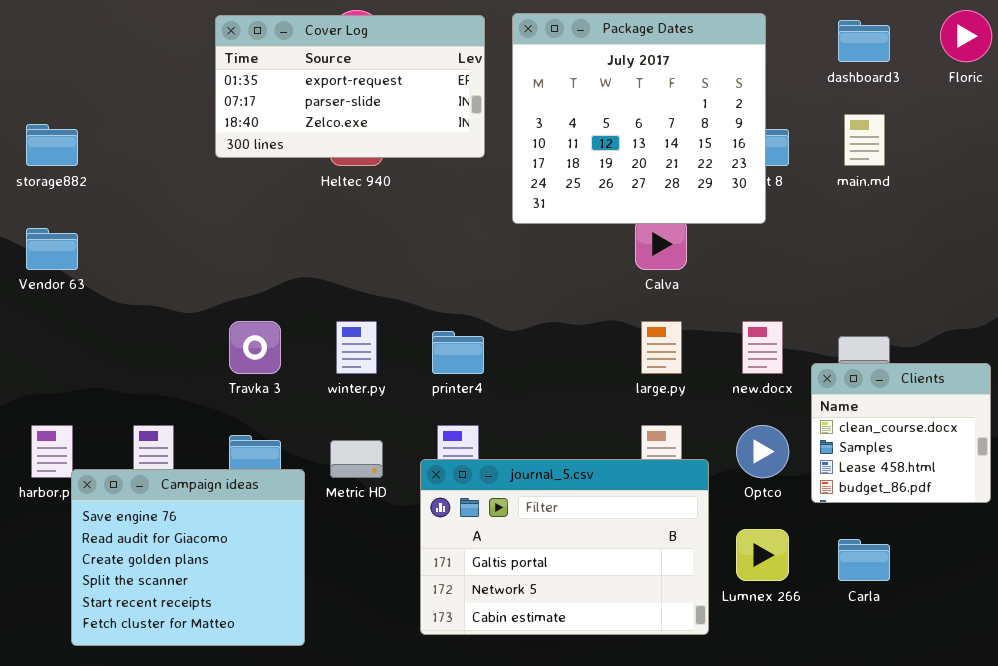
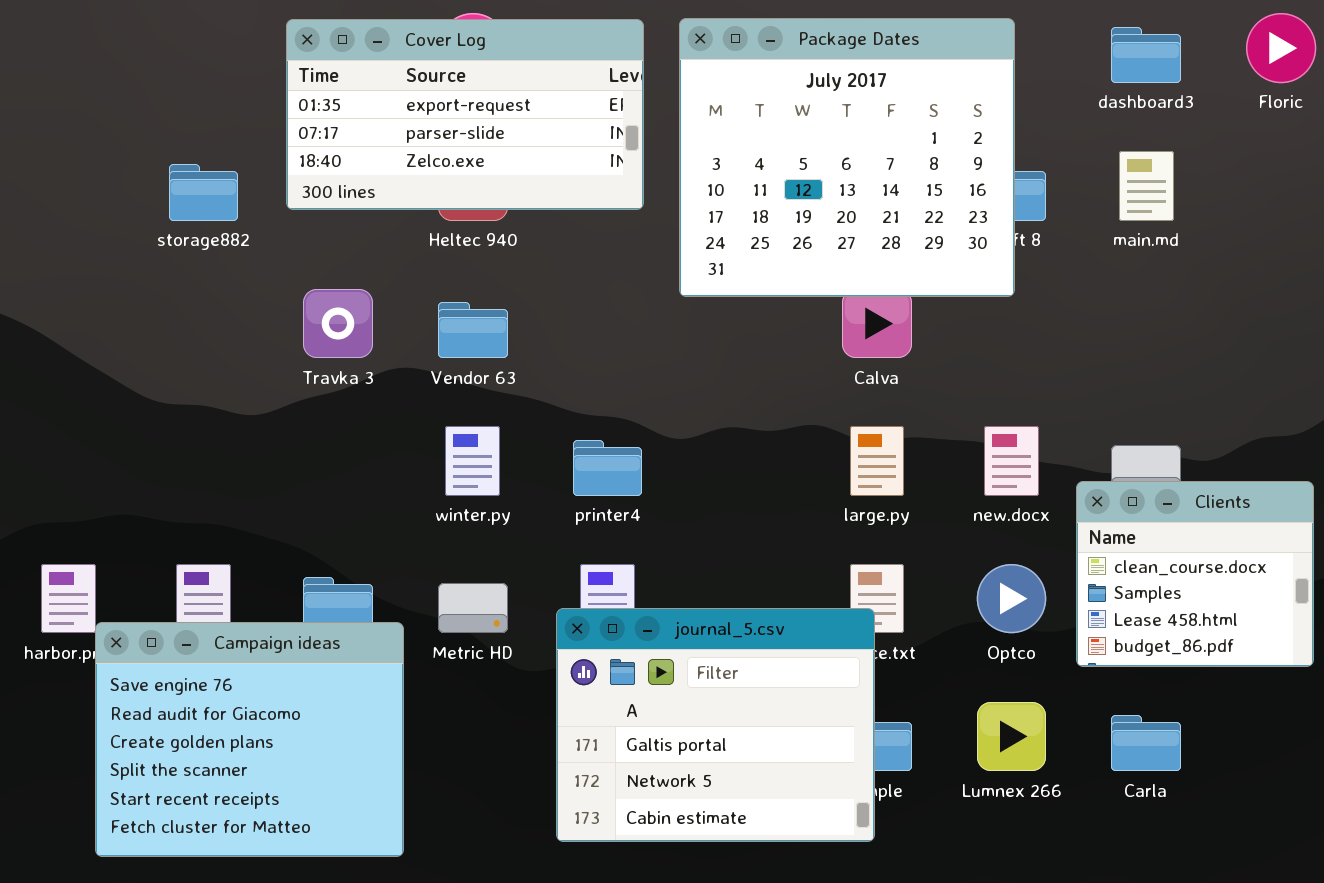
storage882: [26,124,78,166] -> [169,164,238,221], moved
Vendor 63: [26,228,78,270] -> [438,302,508,358], moved
Travka 3: [229,321,281,374] -> [303,289,373,358], moved
journal_5.csv: [420,459,709,635] -> [556,608,875,842], resized

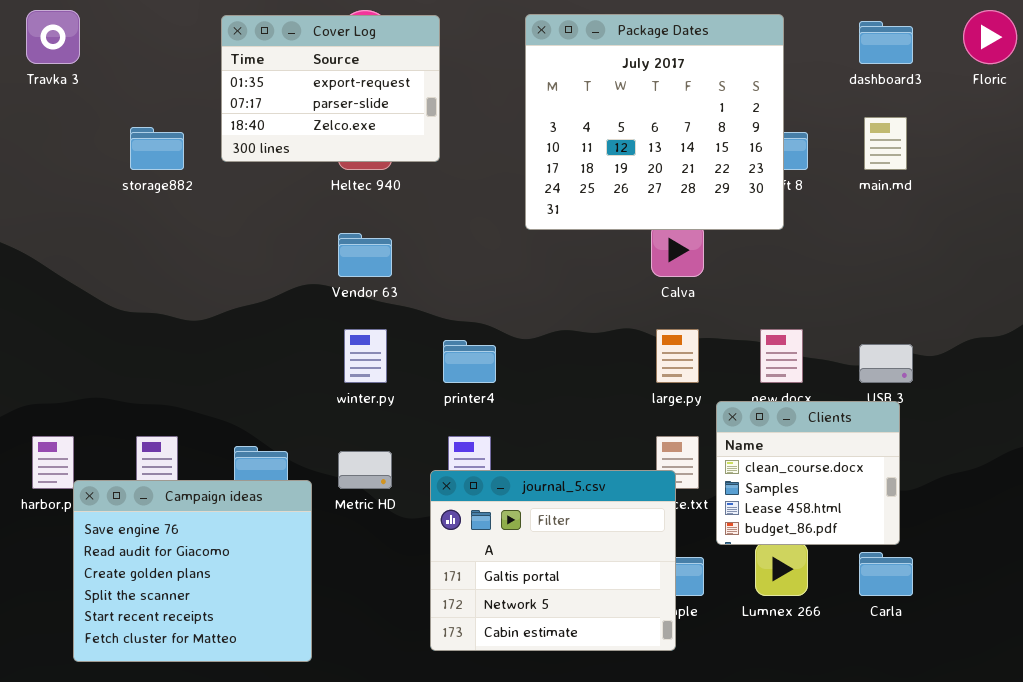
Cover Log: [286,19,644,210] -> [221,15,440,162], resized
Travka 3: [303,289,373,358] -> [26,10,80,64], moved
Clients: [1076,481,1314,667] -> [716,401,900,545], moved

